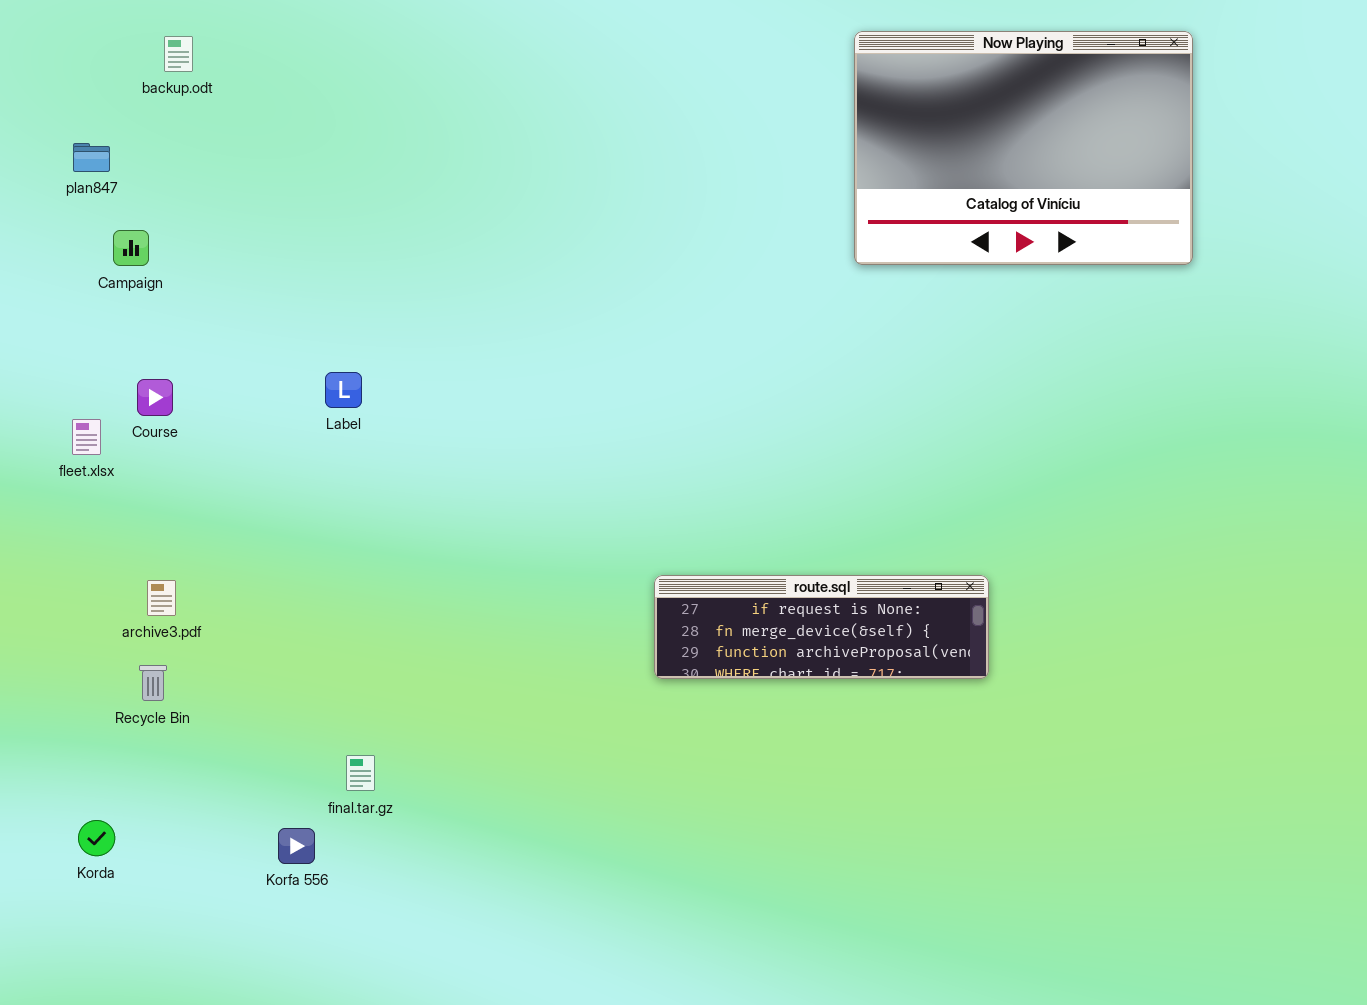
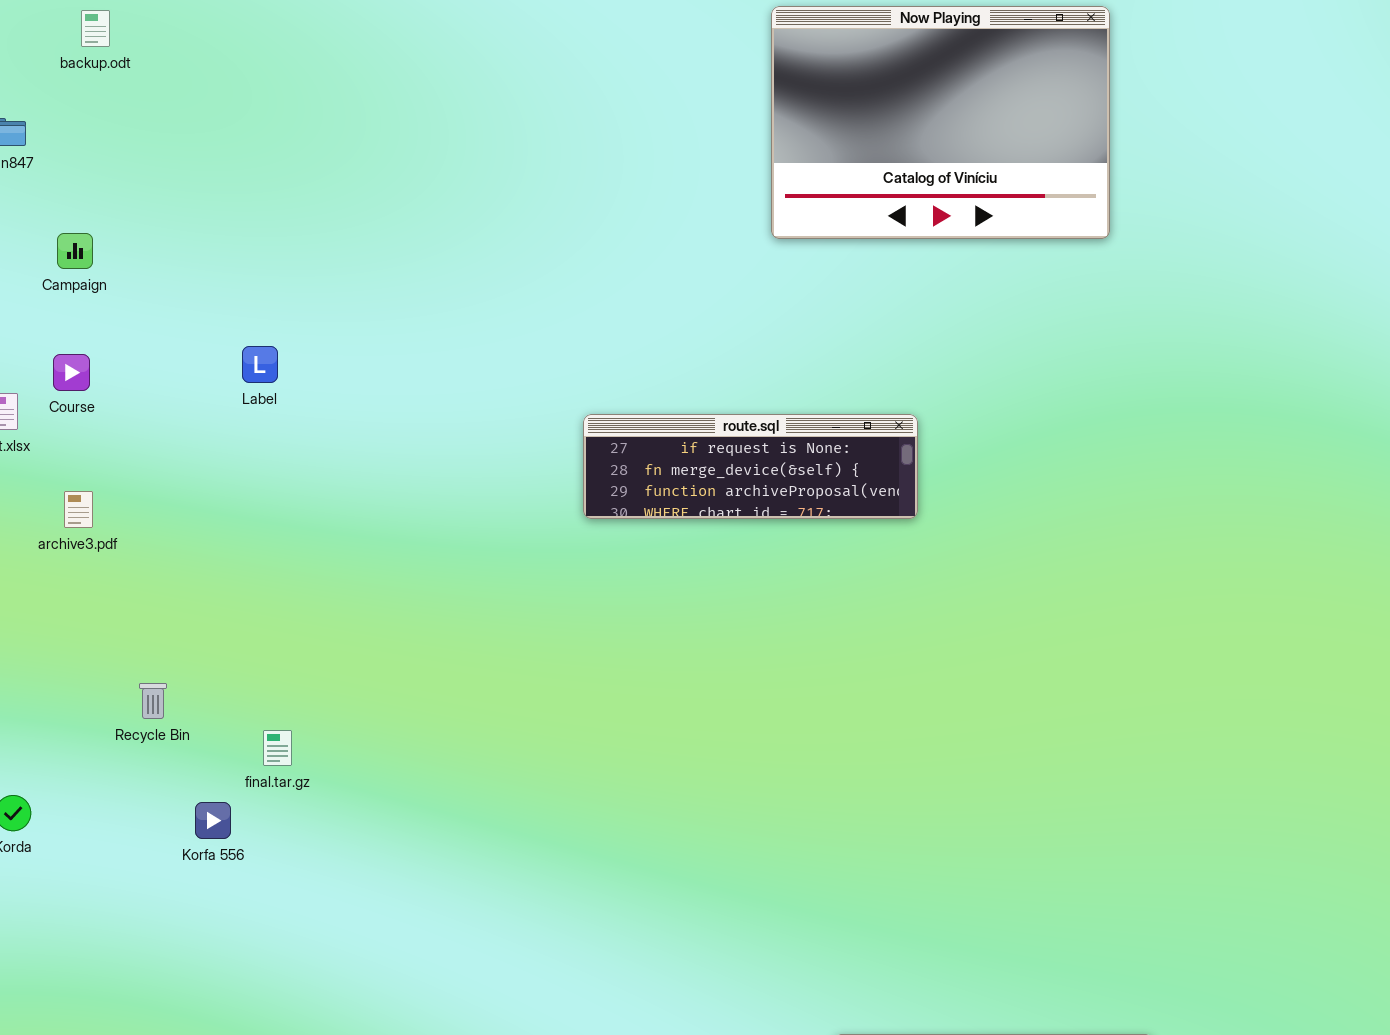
Campaign: [113,230,149,266] -> [57,233,93,269], moved
route.sql: [654,575,989,679] -> [583,414,918,519], moved
archive3.pdf: [147,580,176,616] -> [64,491,93,528], moved
Recycle Bin: [139,665,167,701] -> [139,683,167,719], moved

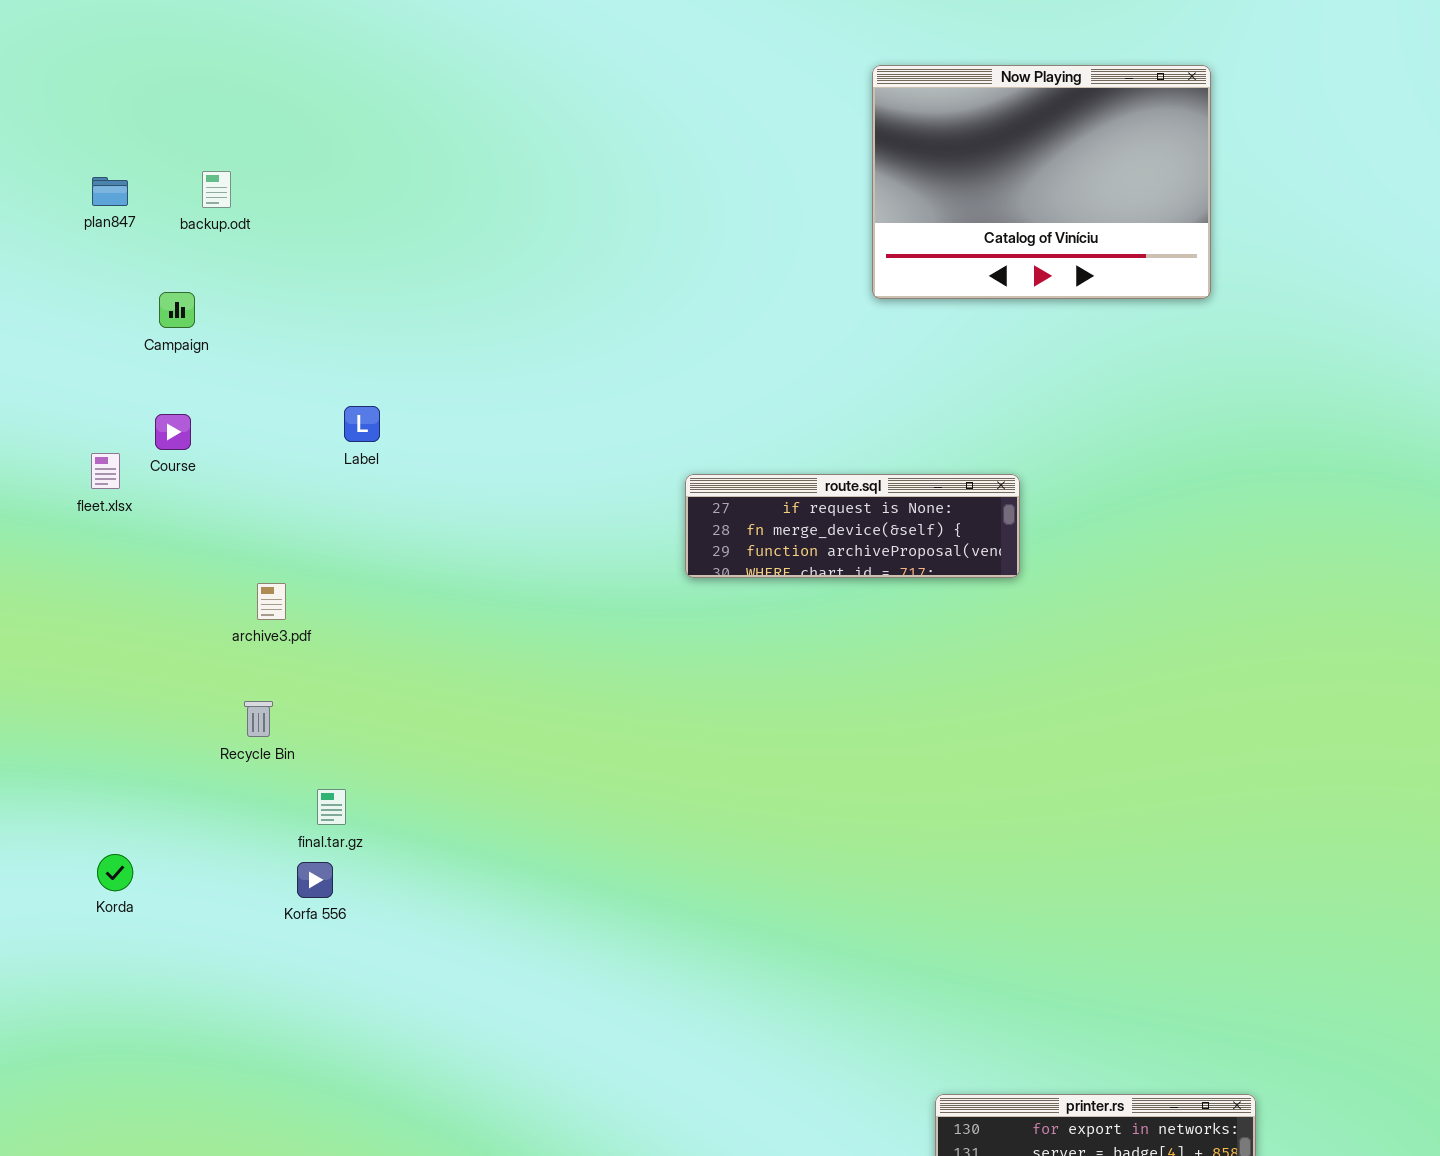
backup.odt: [81,10,110,47] -> [202,171,231,208], moved
archive3.pdf: [64,491,93,528] -> [257,583,286,620], moved
Recycle Bin: [139,683,167,719] -> [244,701,273,737], moved
final.tar.gz: [263,730,292,766] -> [317,789,346,825], moved

